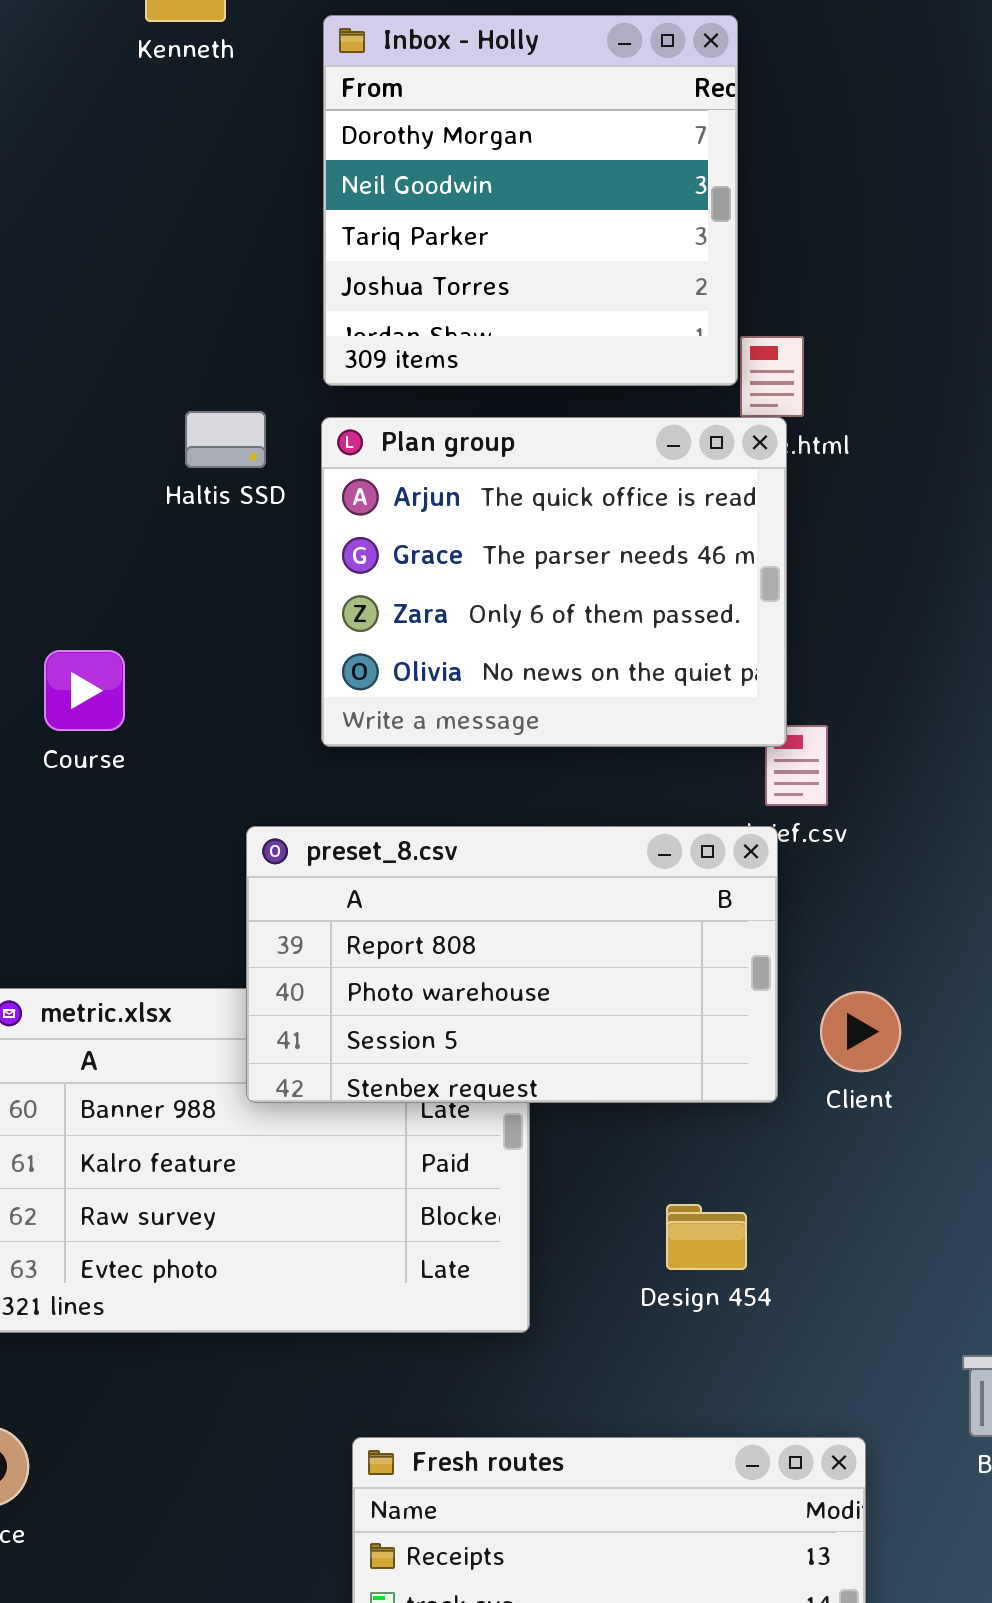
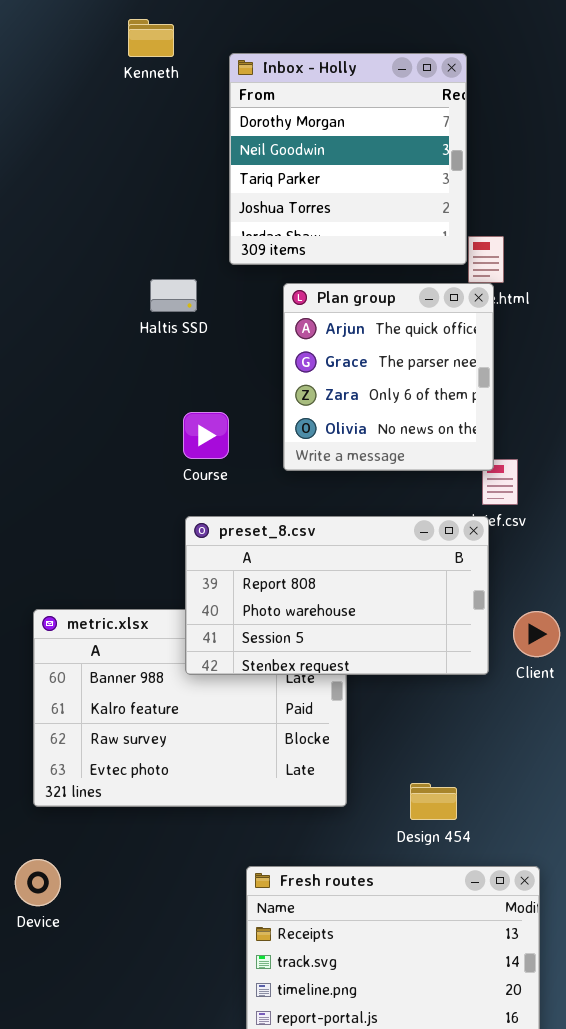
Plan group: [321,417,787,747] -> [283,283,494,471], resized
Course: [44,650,125,731] -> [183,412,229,459], moved
Design 454: [666,1204,747,1270] -> [410,783,457,820], moved

